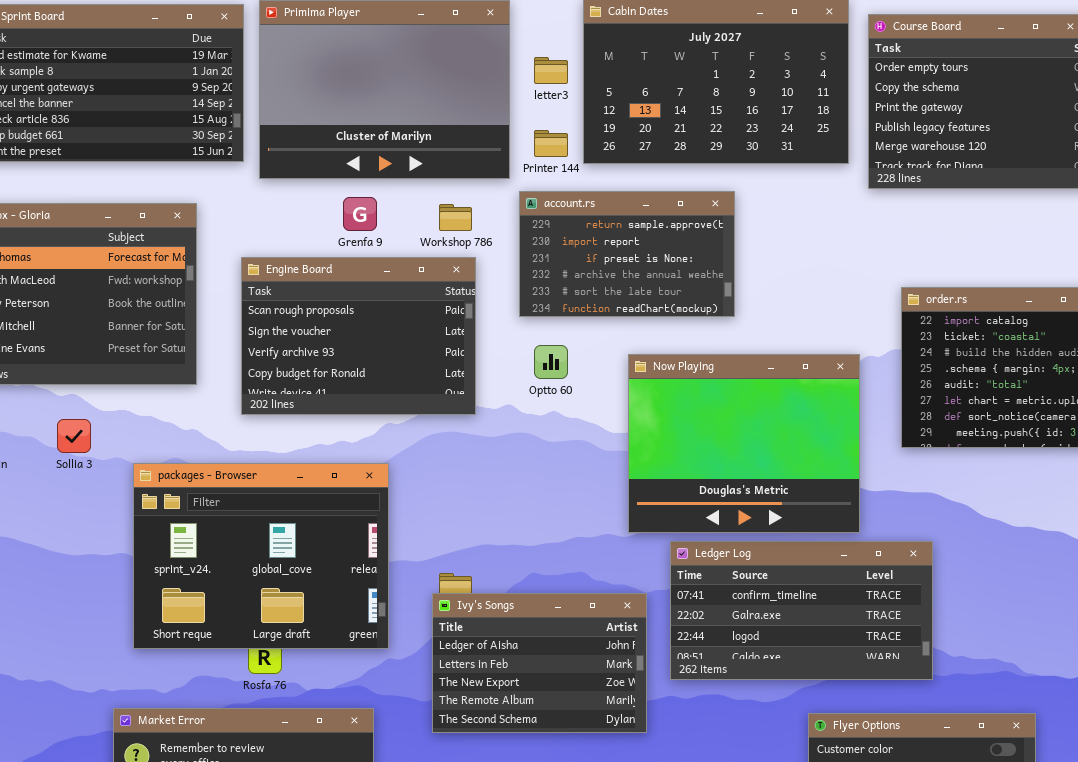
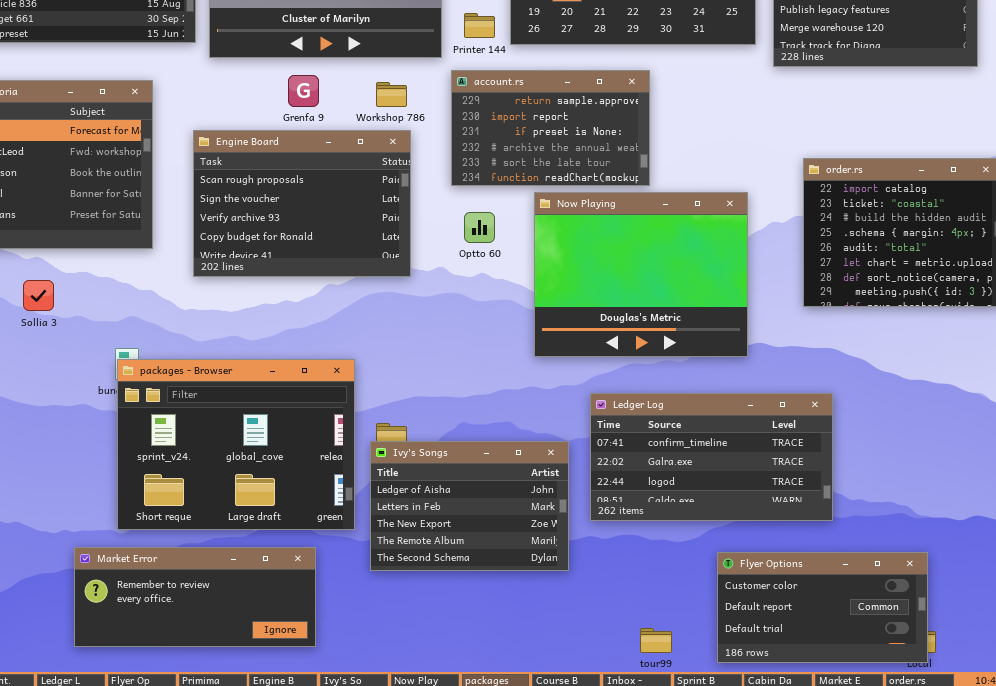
Now Playing: [628,354,860,533] -> [534,192,748,357], moved
packages - Browser: [133,463,389,649] -> [117,359,355,530], moved

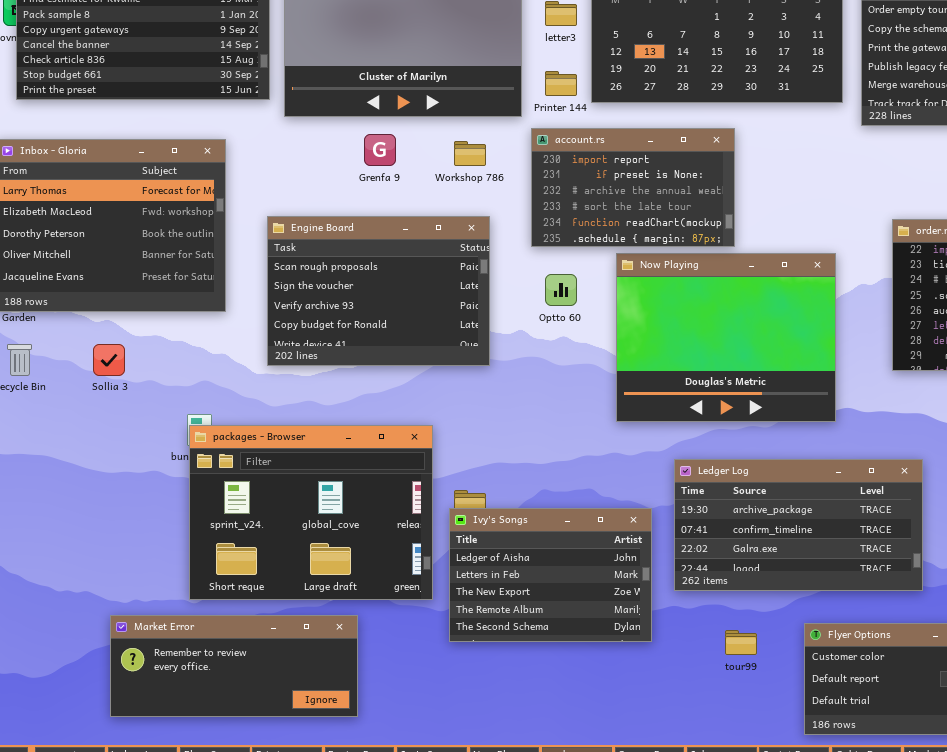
account.rs: [451,70,650,186] -> [531,128,735,247], scrolled down 1 row
Engine Board: [193,130,411,277] -> [267,216,490,366], moved
Ledger Log: [590,393,833,521] -> [674,459,923,591], scrolled up 1 row
Market Error: [74,547,316,647] -> [110,615,358,717], moved
tour99: [640,628,672,653] -> [725,630,757,655], moved

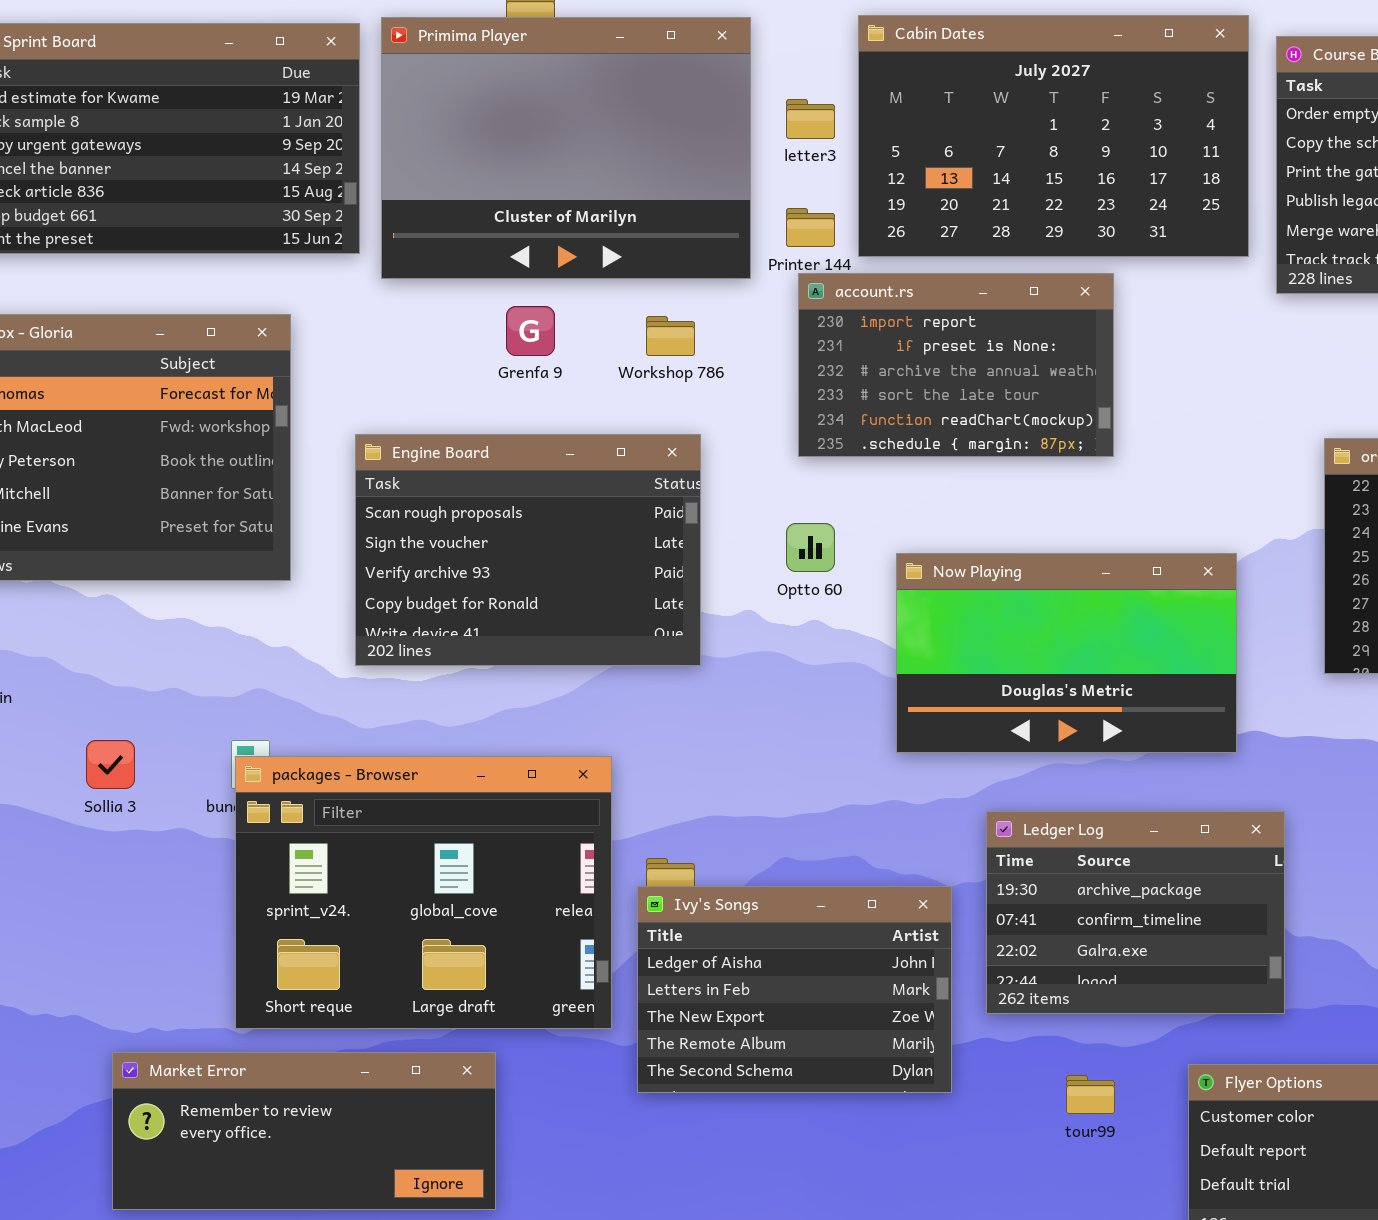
account.rs: [531,128,735,247] -> [798,273,1114,457], moved
Now Playing: [616,253,836,422] -> [896,553,1237,753], resized
Sollia 3: [93,344,125,376] -> [86,740,135,789], moved
Ledger Log: [674,459,923,591] -> [986,811,1285,1014], resized

